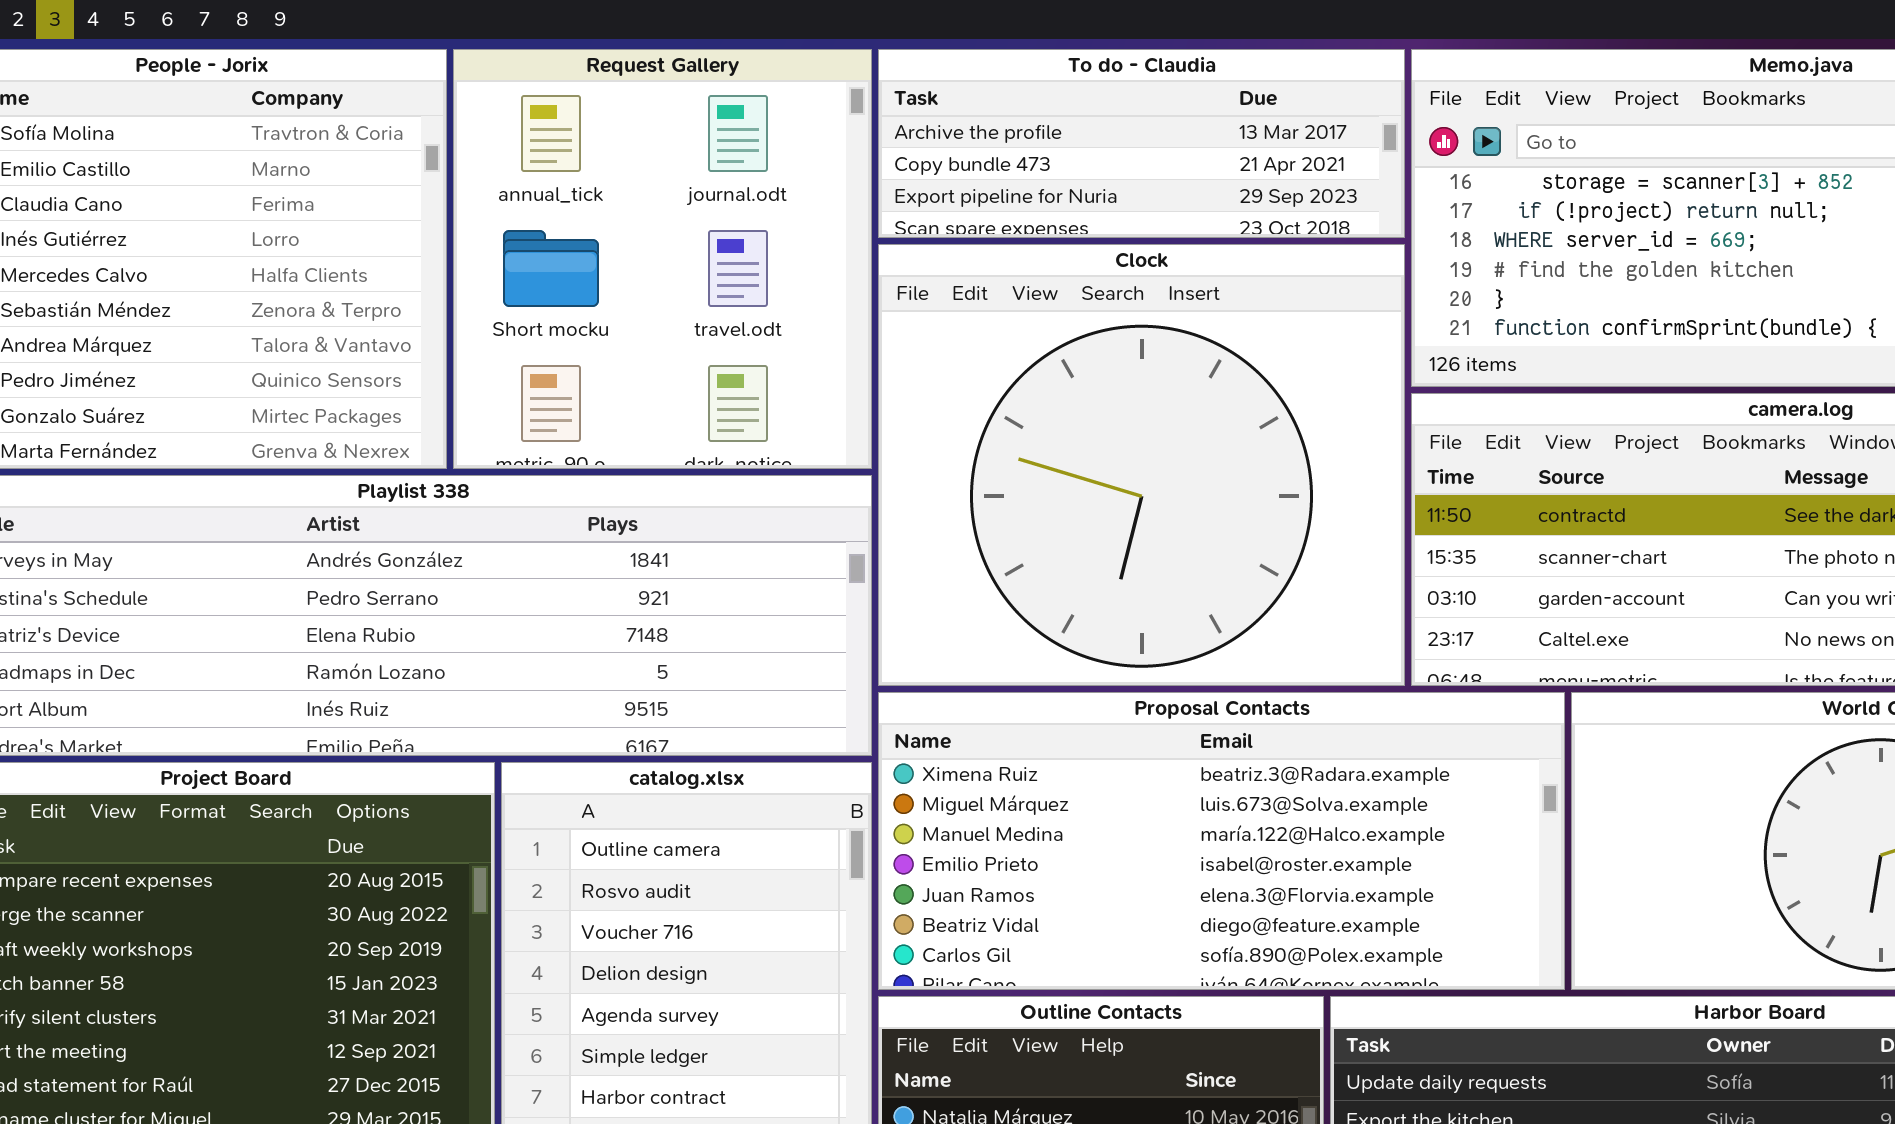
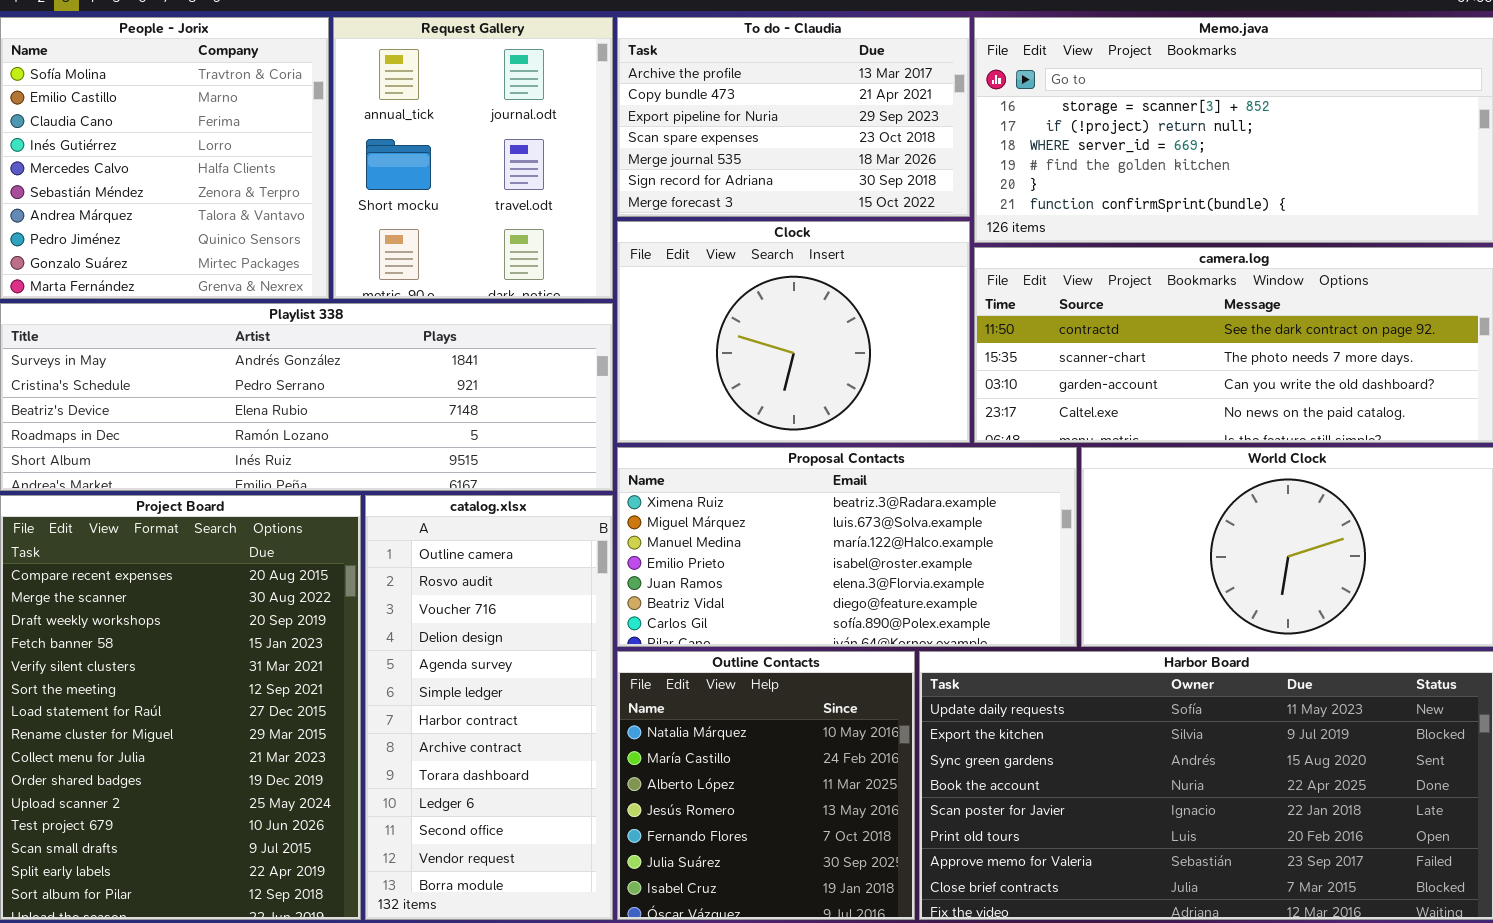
To do - Claudia: [878,49,1405,238] -> [617,17,970,217], resized
Clock: [878,244,1405,686] -> [617,221,970,443], resized

